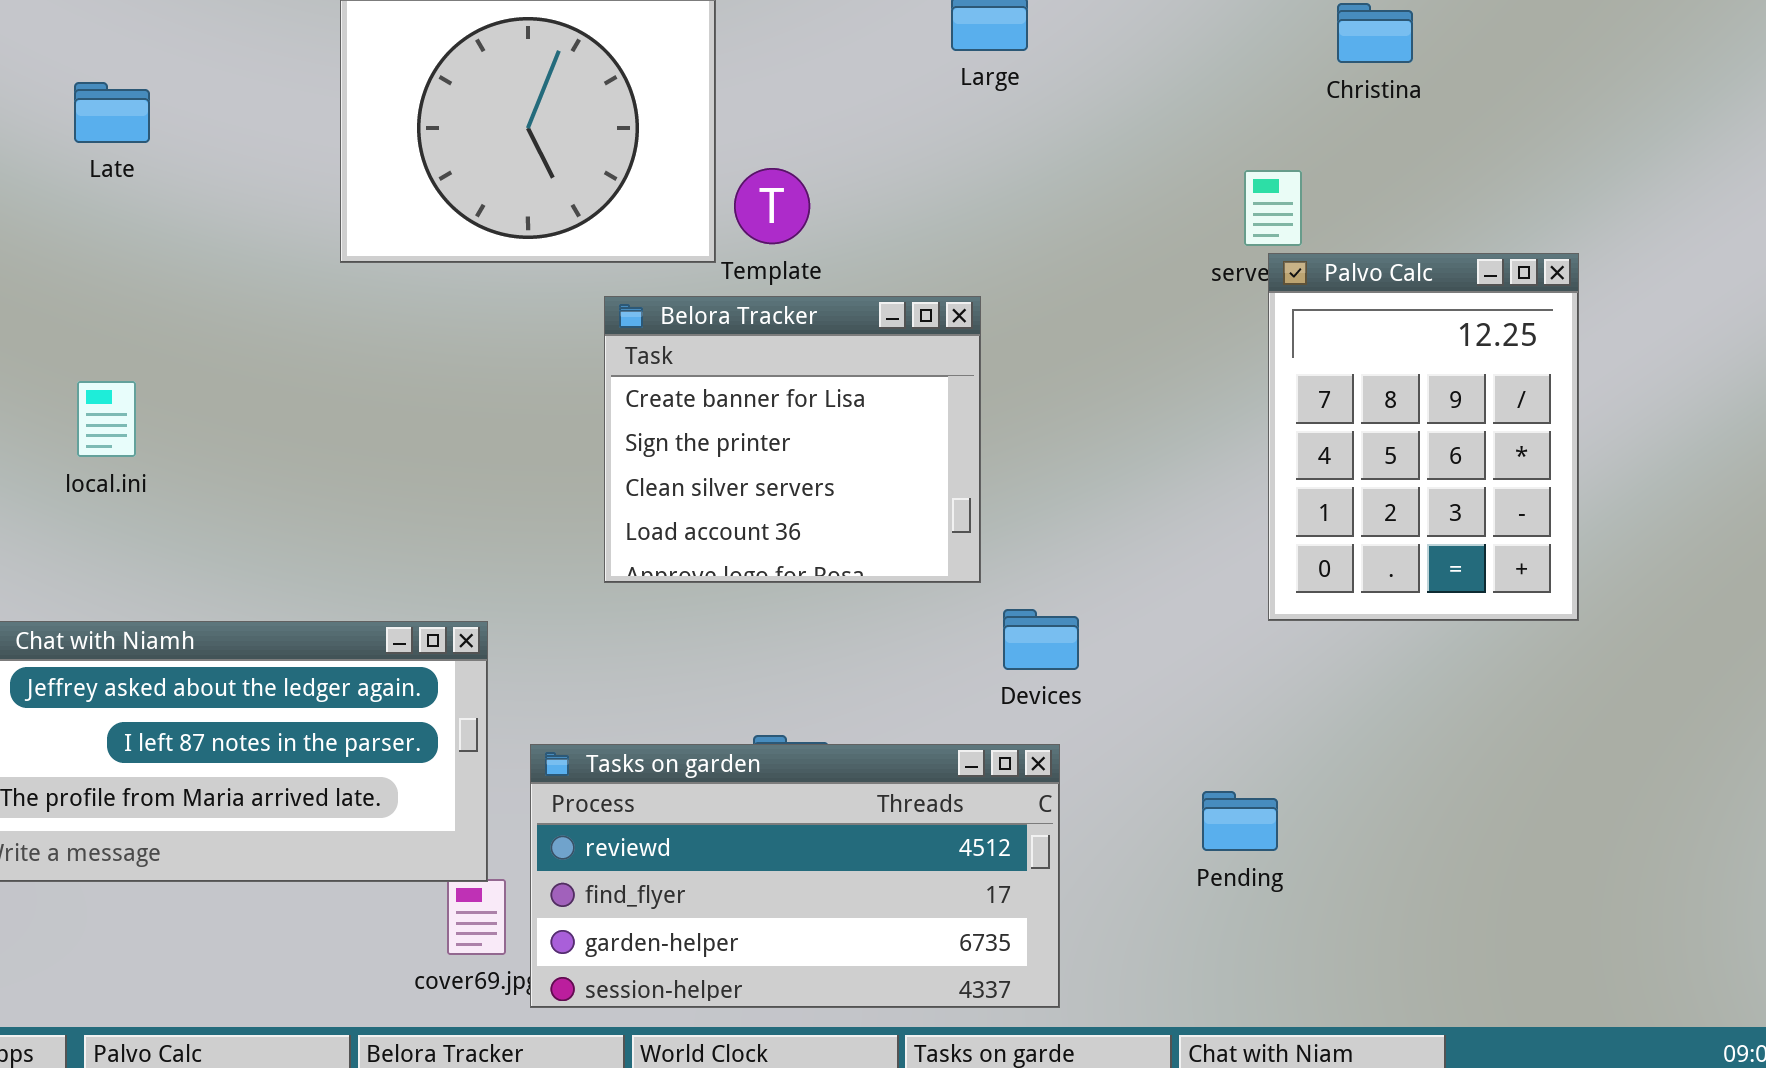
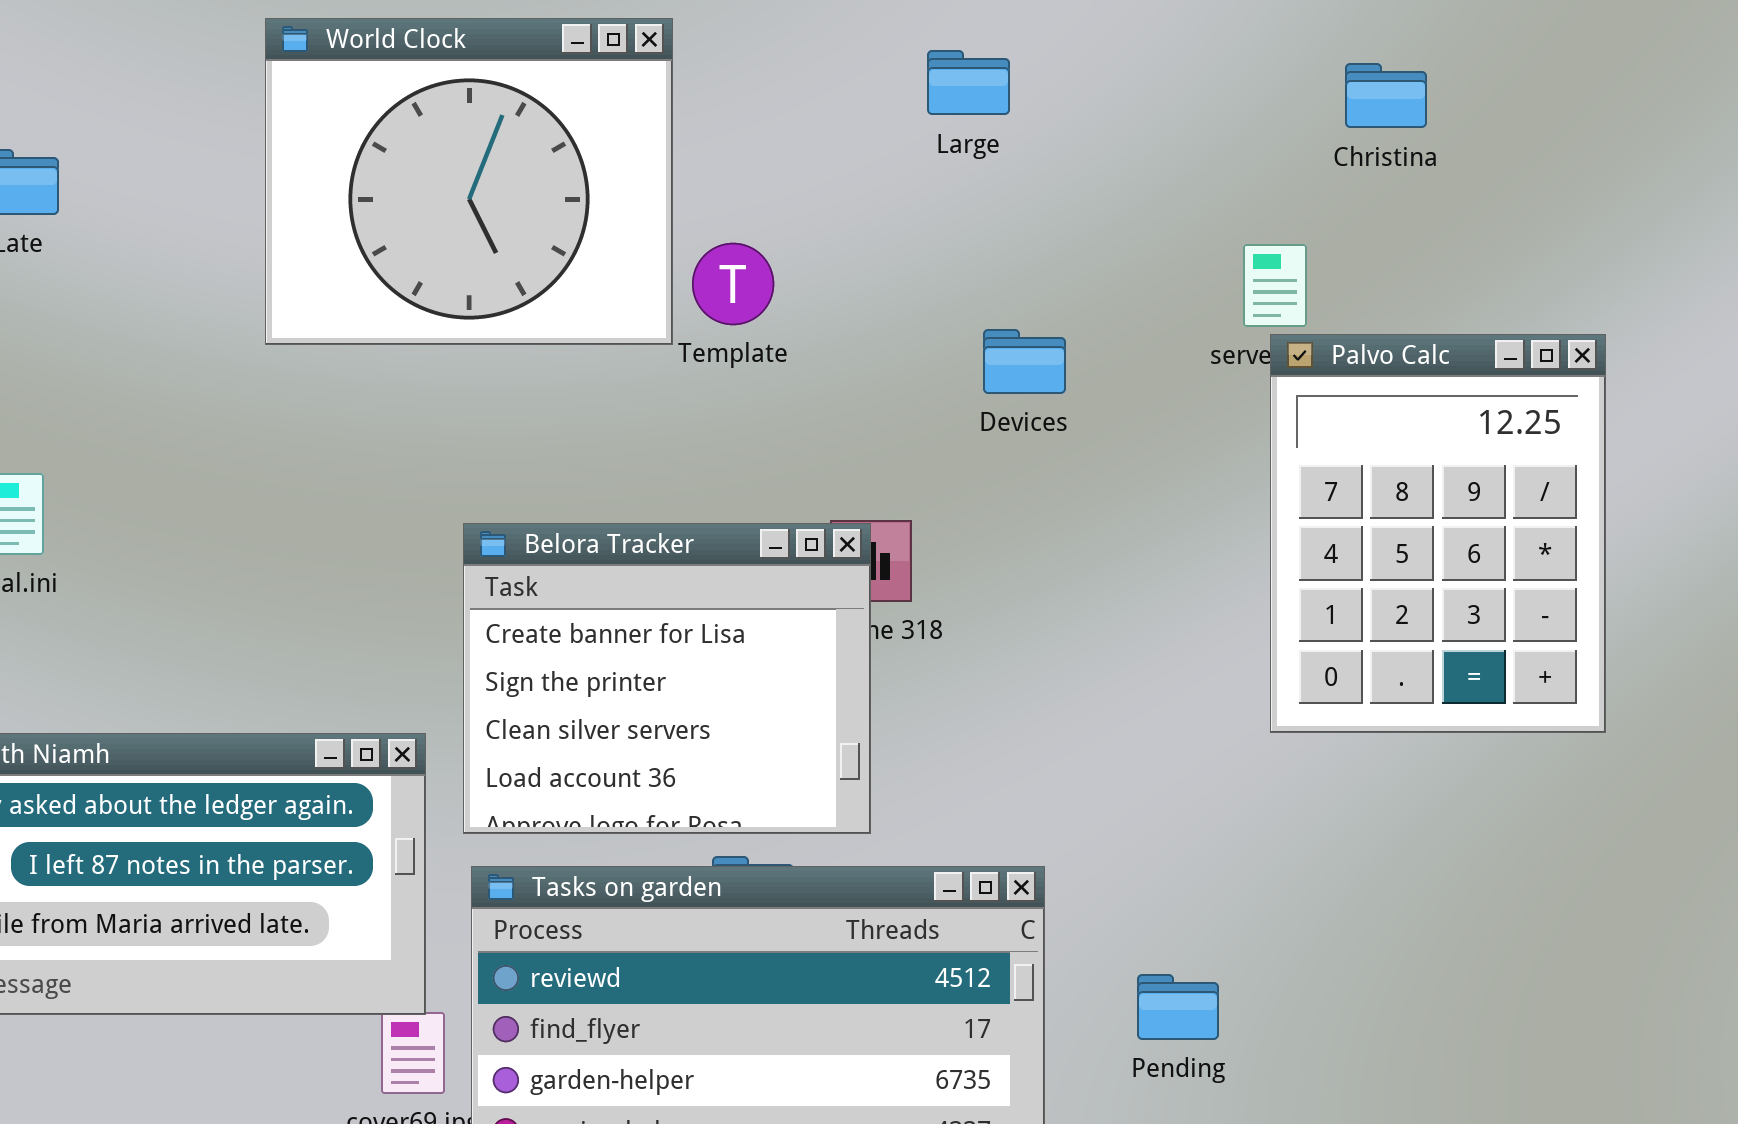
Belora Tracker: [604,296,981,583] -> [463,523,871,834], moved
Devices: [1003,609,1079,670] -> [983,329,1066,394], moved
Pending: [1202,791,1278,851] -> [1137,974,1219,1040], moved

